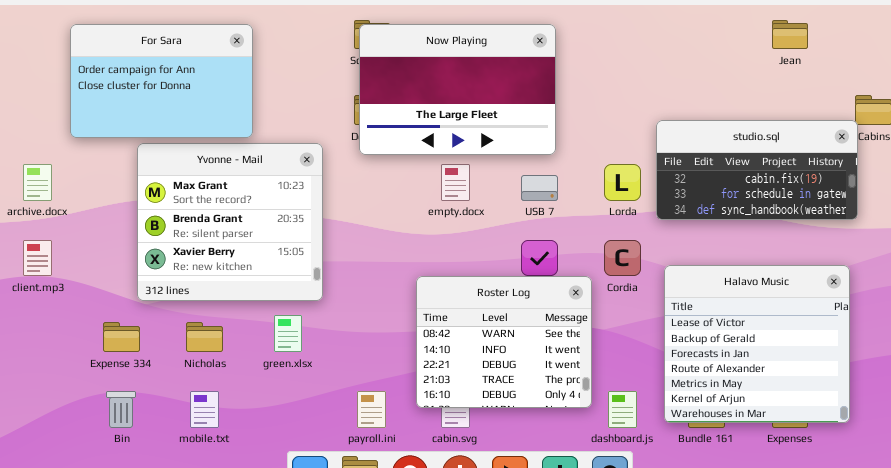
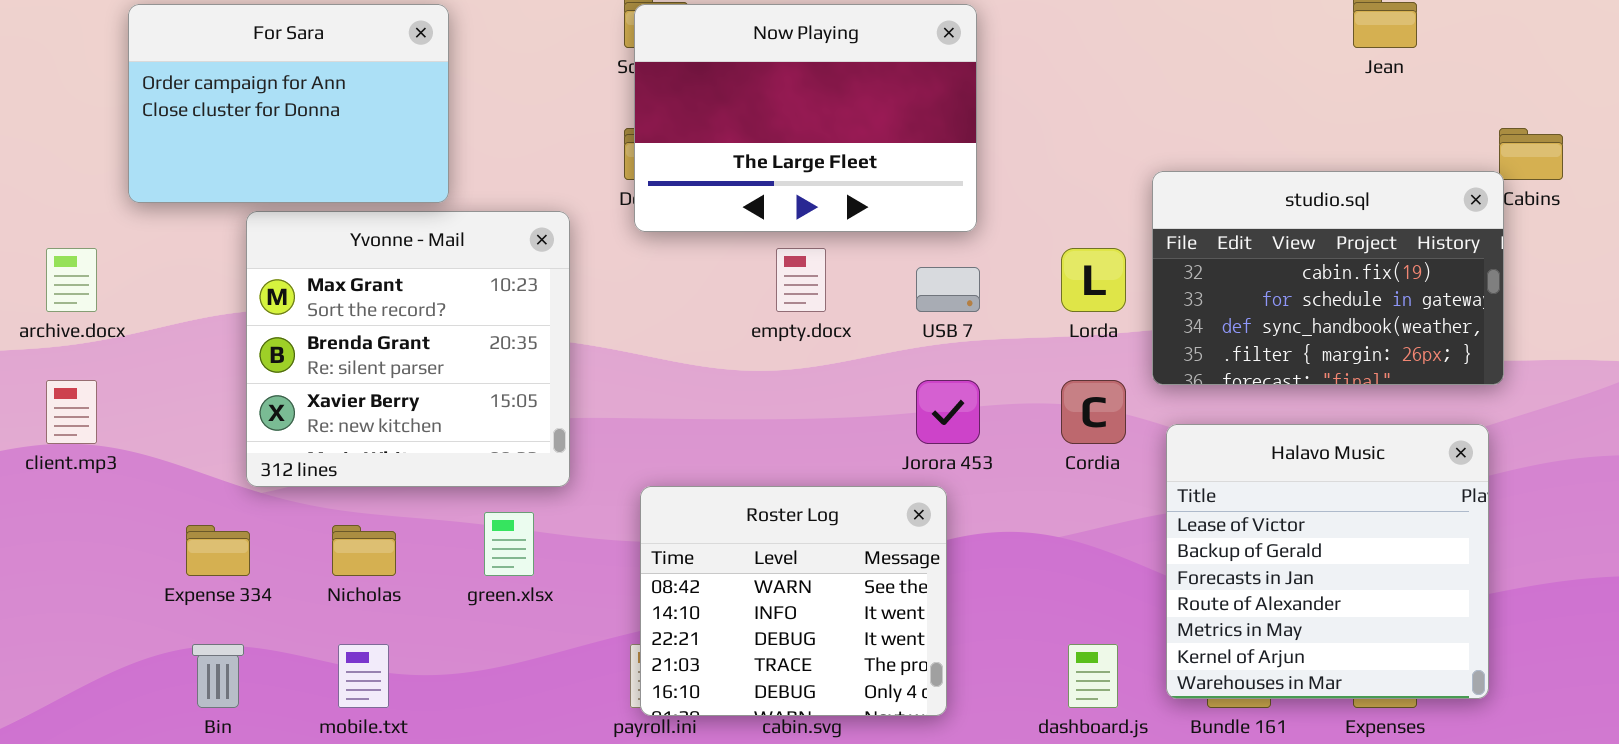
studio.sql: [656,120,858,220] -> [1152,171,1504,385], resized
Roster Log: [416,276,592,408] -> [640,486,947,716], moved

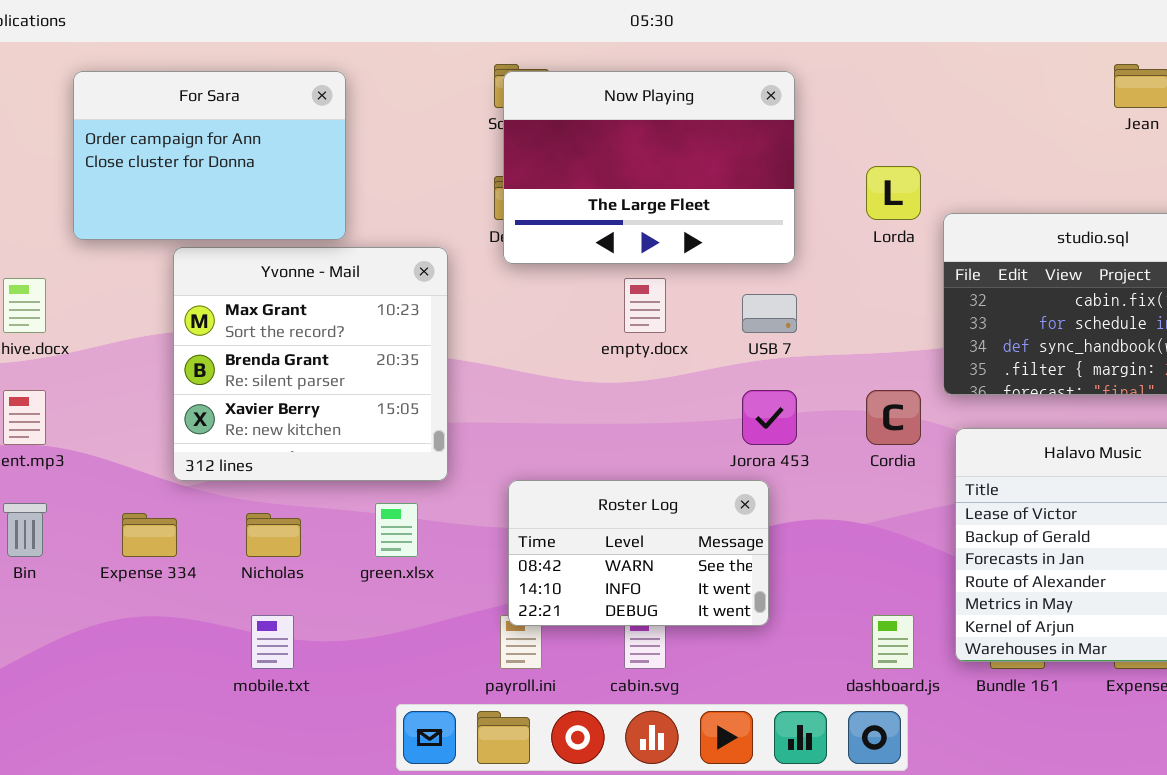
Lorda: [1061,248,1126,312] -> [866,166,921,220], moved
Roster Log: [640,486,947,716] -> [508,480,769,626], resized
Bin: [192,644,244,708] -> [3,503,47,557], moved

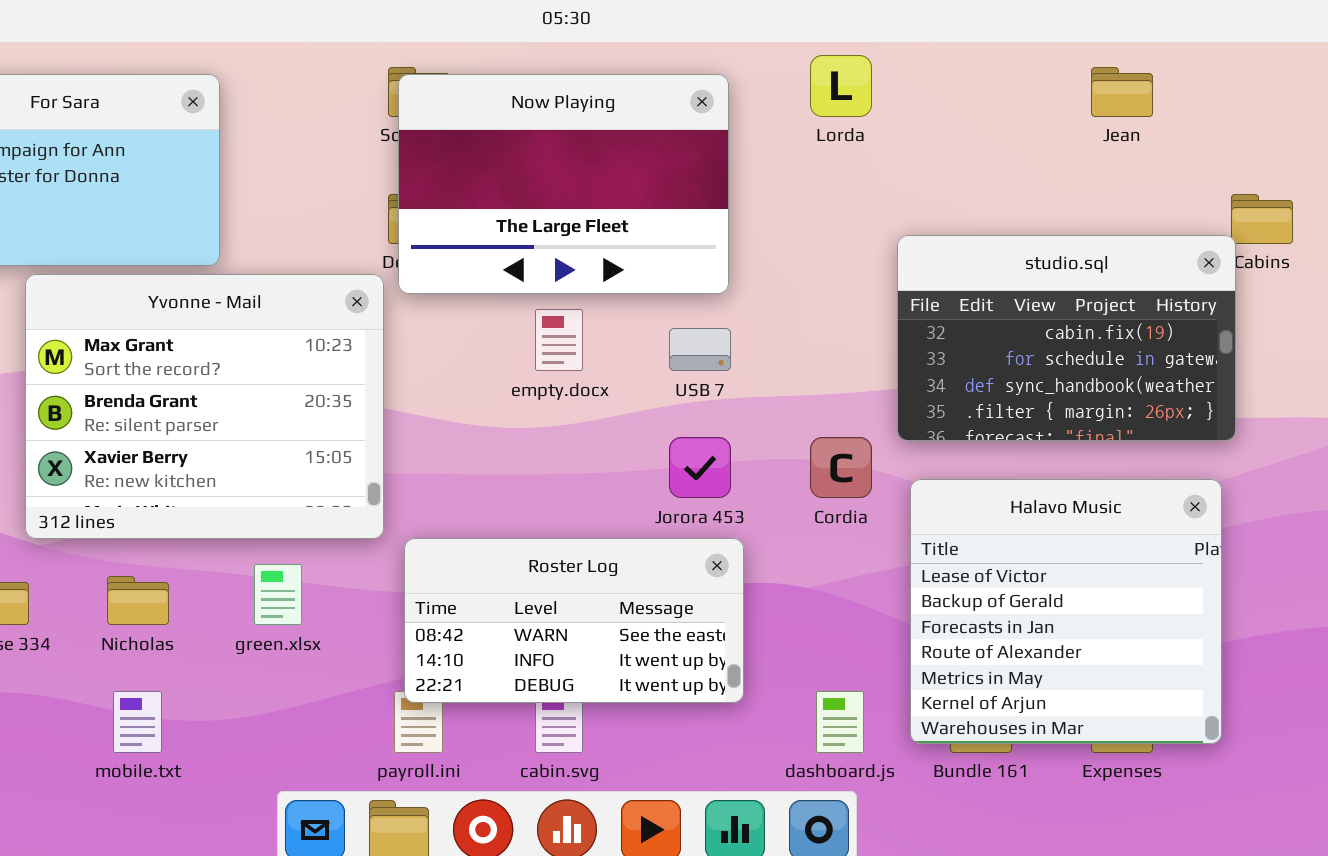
Lorda: [866,166,921,220] -> [810,55,872,117], moved
Yvonne - Mail: [173,247,448,481] -> [25,274,384,539], resized
Roster Log: [508,480,769,626] -> [404,538,744,703], resized

